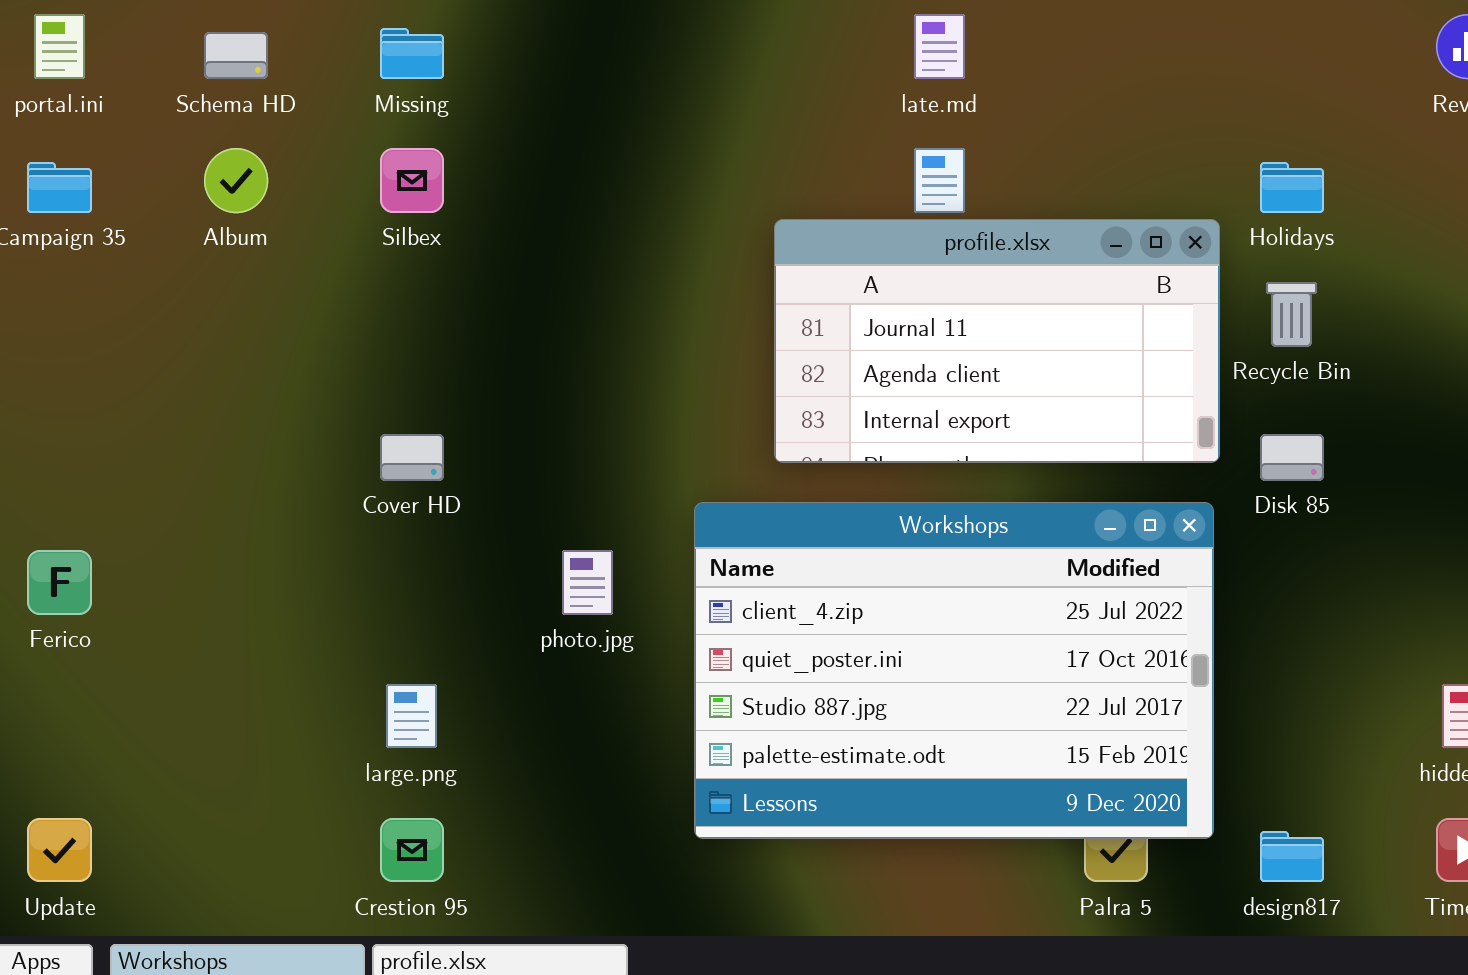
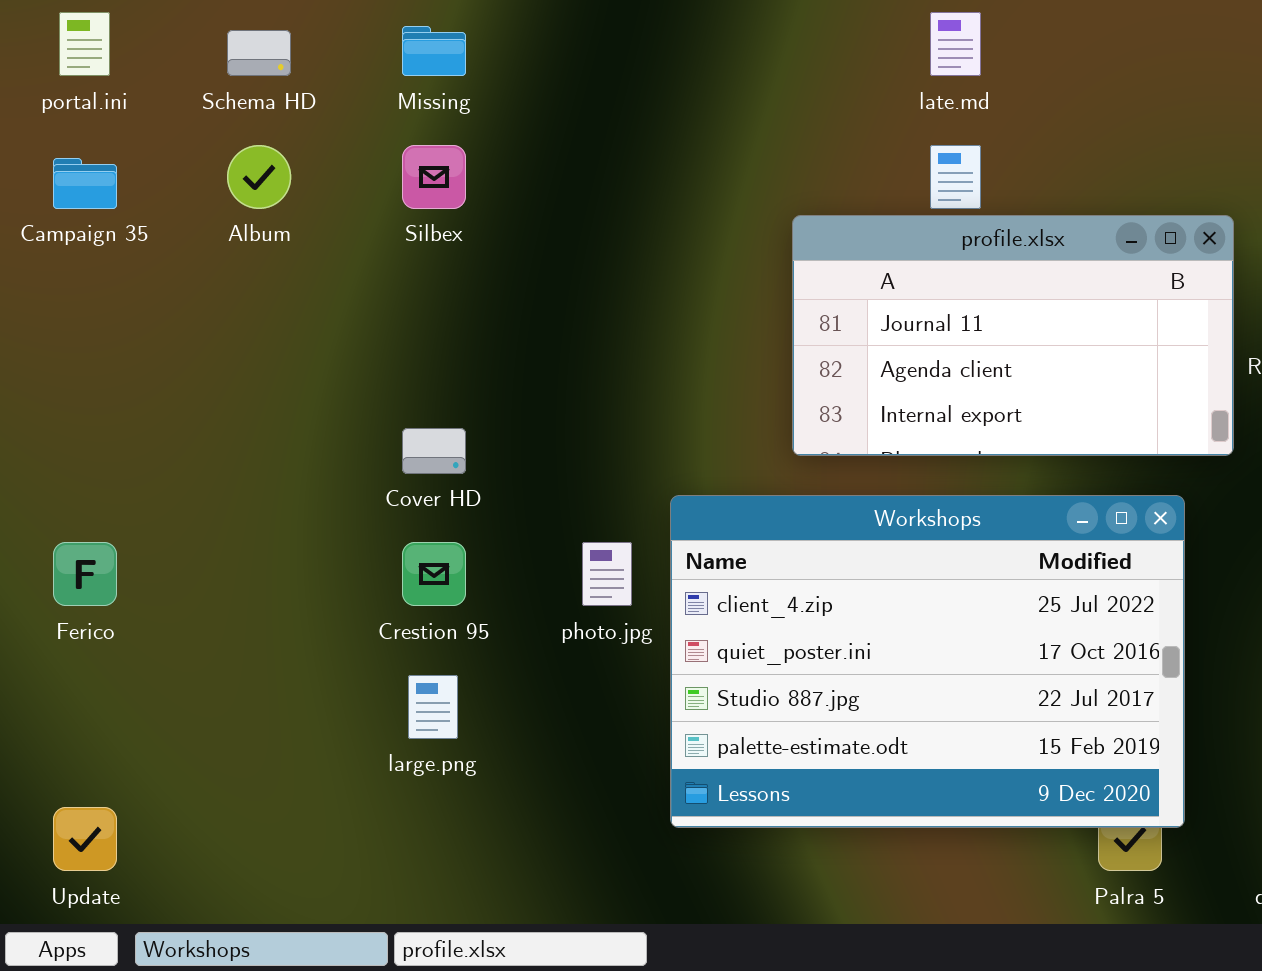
Workshops: [694,502,1214,839] -> [670,495,1185,828], moved
Crestion 95: [380,818,444,882] -> [402,542,466,606], moved

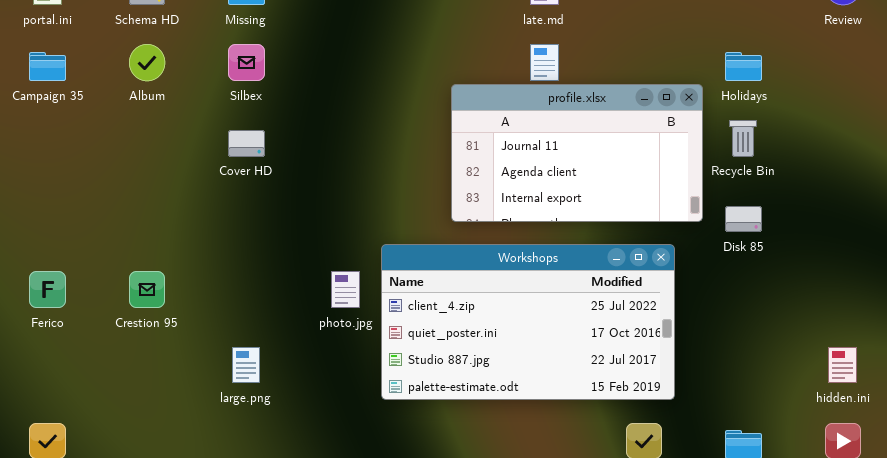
Cover HD: [402,428,466,474] -> [228,130,265,157], moved
Workshops: [670,495,1185,828] -> [381,244,675,400], resized
Crestion 95: [402,542,466,606] -> [129,271,165,308], moved

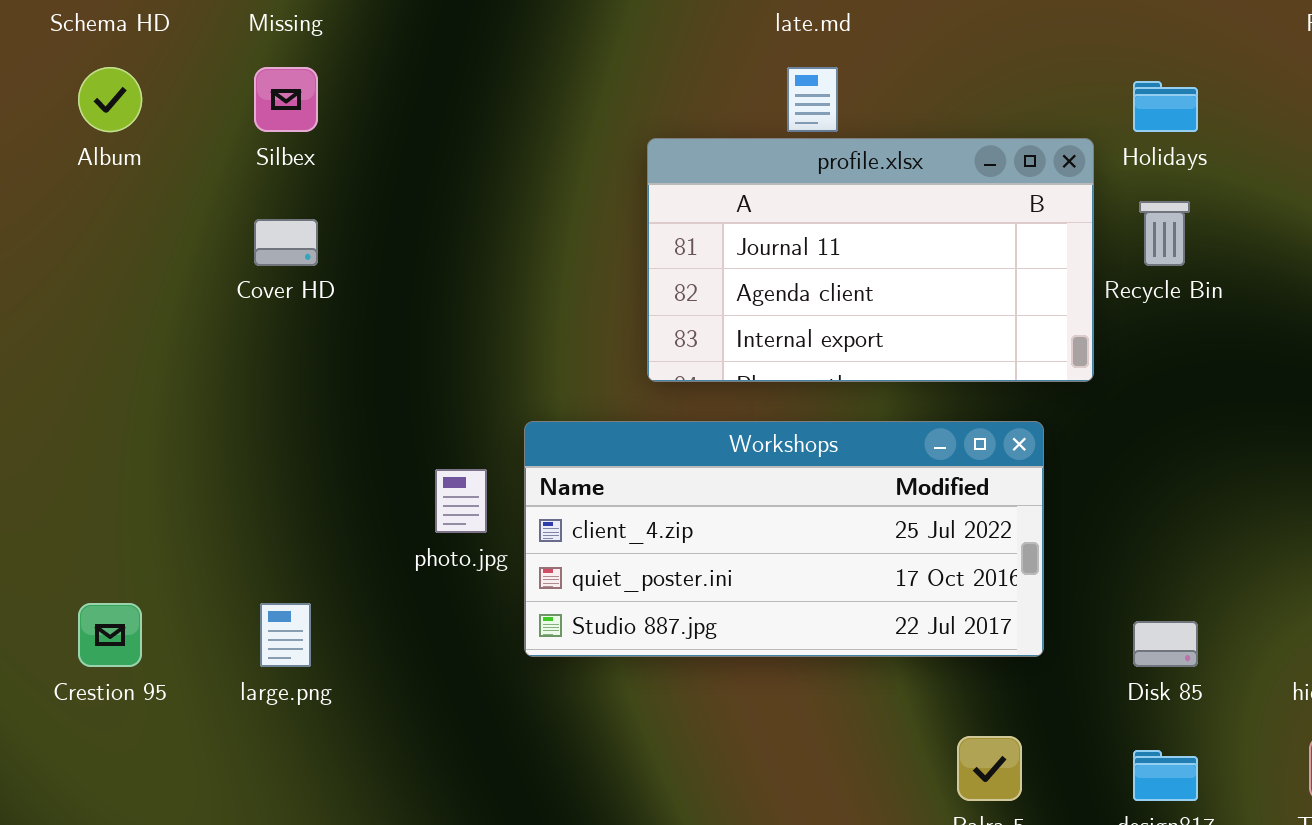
Disk 85: [725,206,762,232] -> [1133,621,1198,667], moved
Workshops: [381,244,675,400] -> [524,421,1044,657], resized
Crestion 95: [129,271,165,308] -> [78,603,142,667], moved

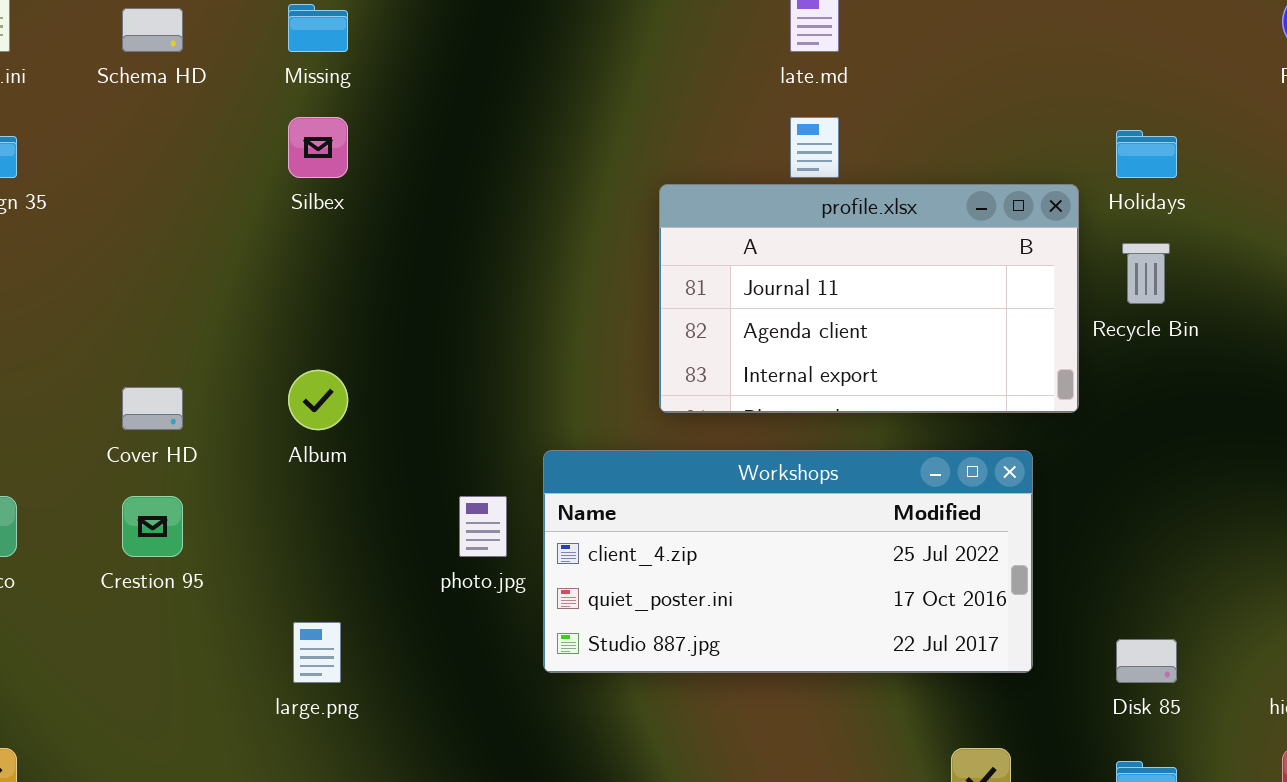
Album: [78,67,142,132] -> [288,370,348,430], moved
Cover HD: [254,219,318,266] -> [122,387,183,430], moved
Crestion 95: [78,603,142,667] -> [122,496,183,557], moved

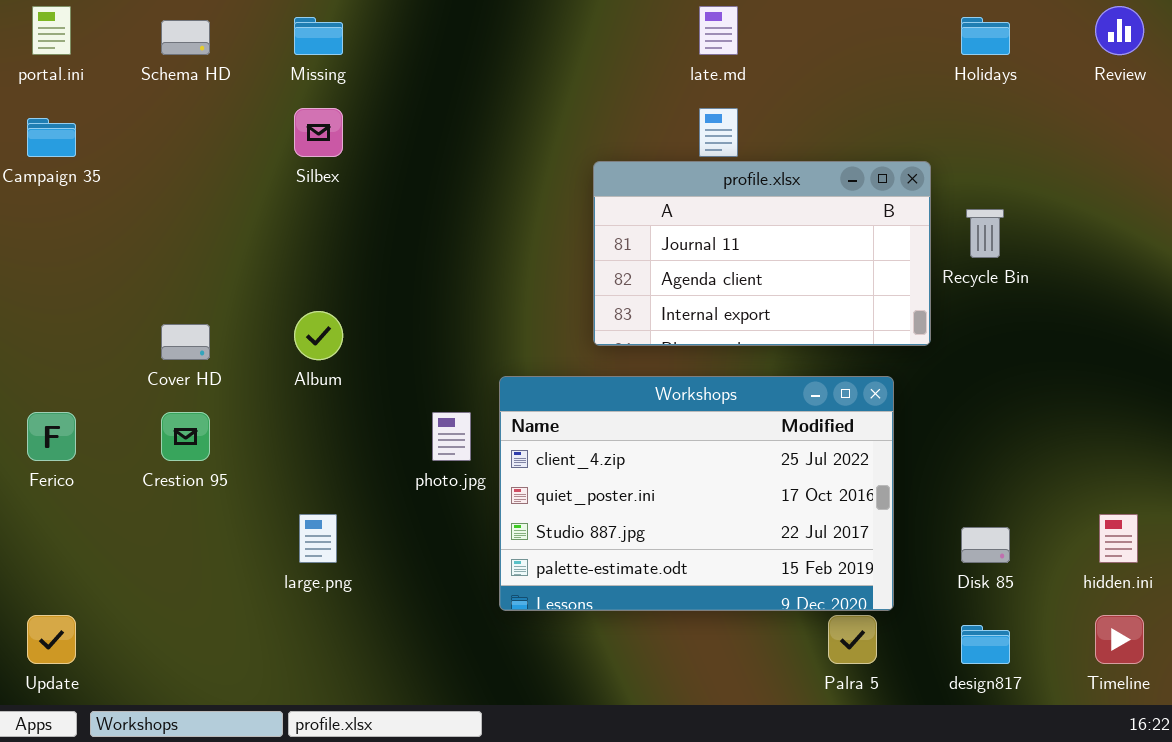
Holidays: [1116,130,1177,178] -> [961,17,1010,55], moved
Workshops: [543,450,1033,673] -> [499,376,894,611], resized

